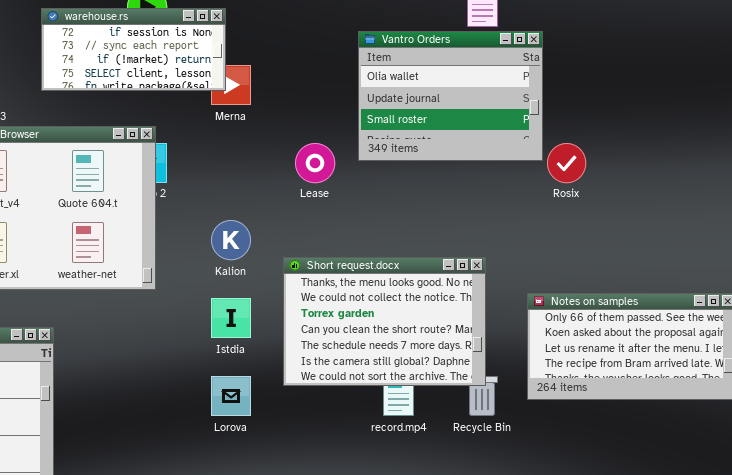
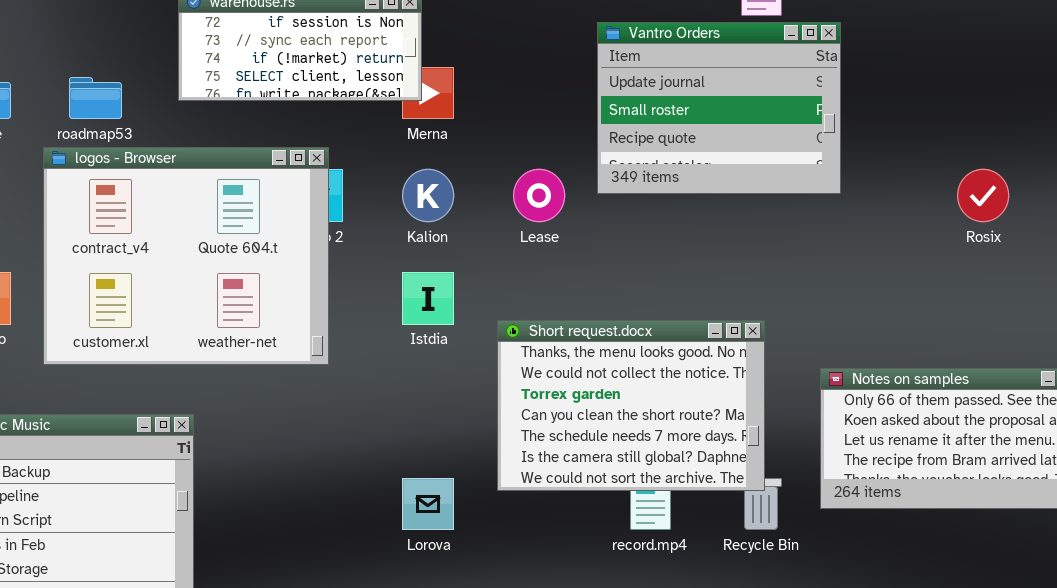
Vantro Orders: [358,31,543,161] -> [597,22,841,194], scrolled down 1 row
Rosix: [547,143,586,183] -> [957,169,1009,222], moved
Kalion: [211,220,251,260] -> [402,169,454,222], moved
Istdia: [211,298,251,338] -> [402,272,454,325], moved

